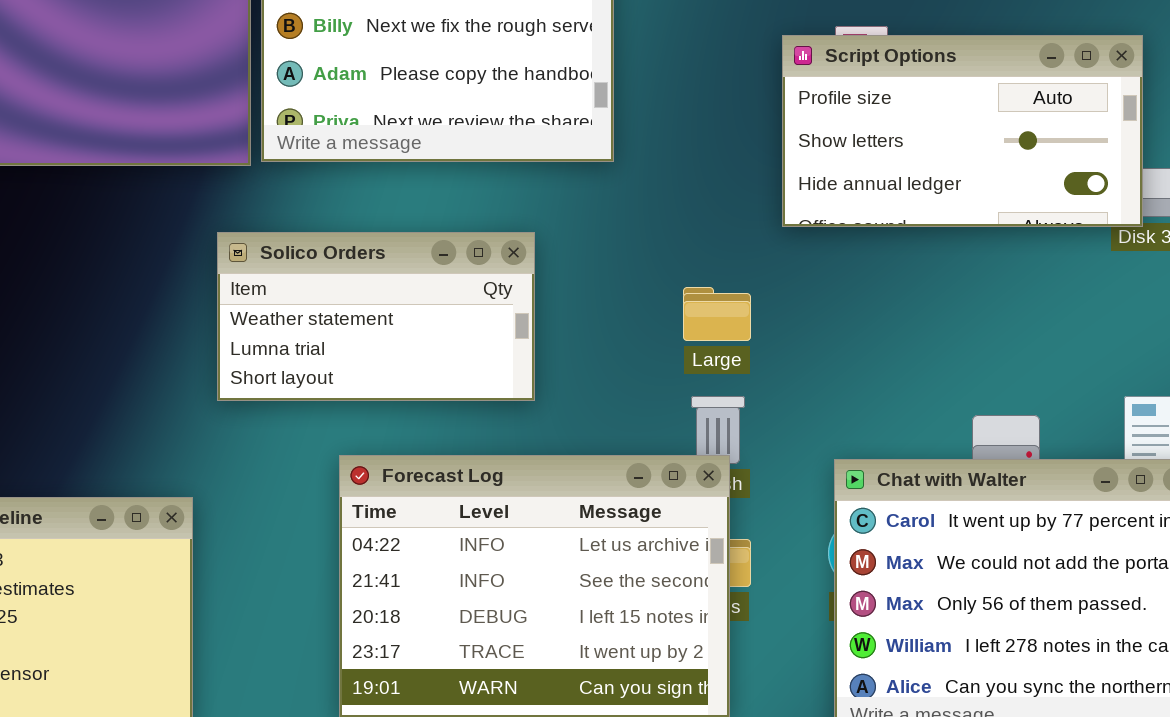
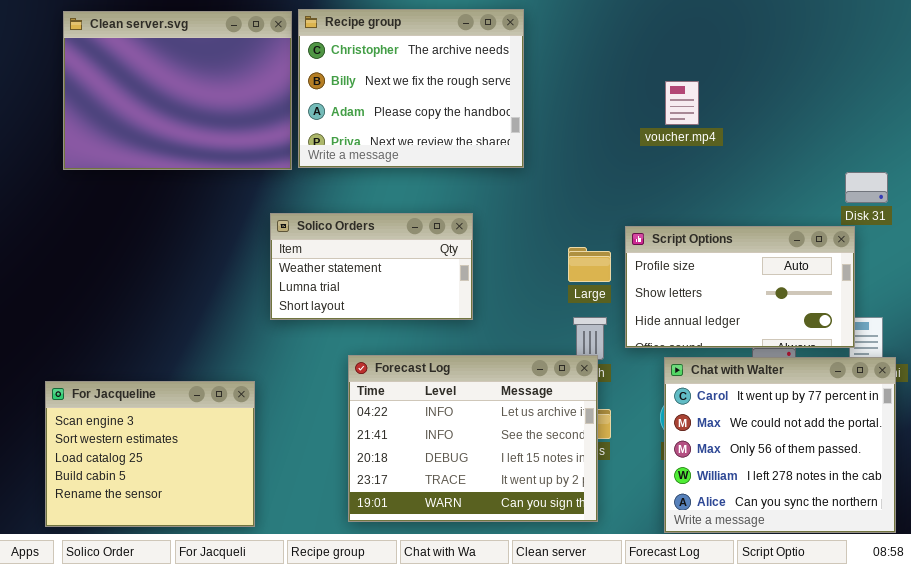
Script Options: [782,35,1143,227] -> [625,226,855,348], moved

